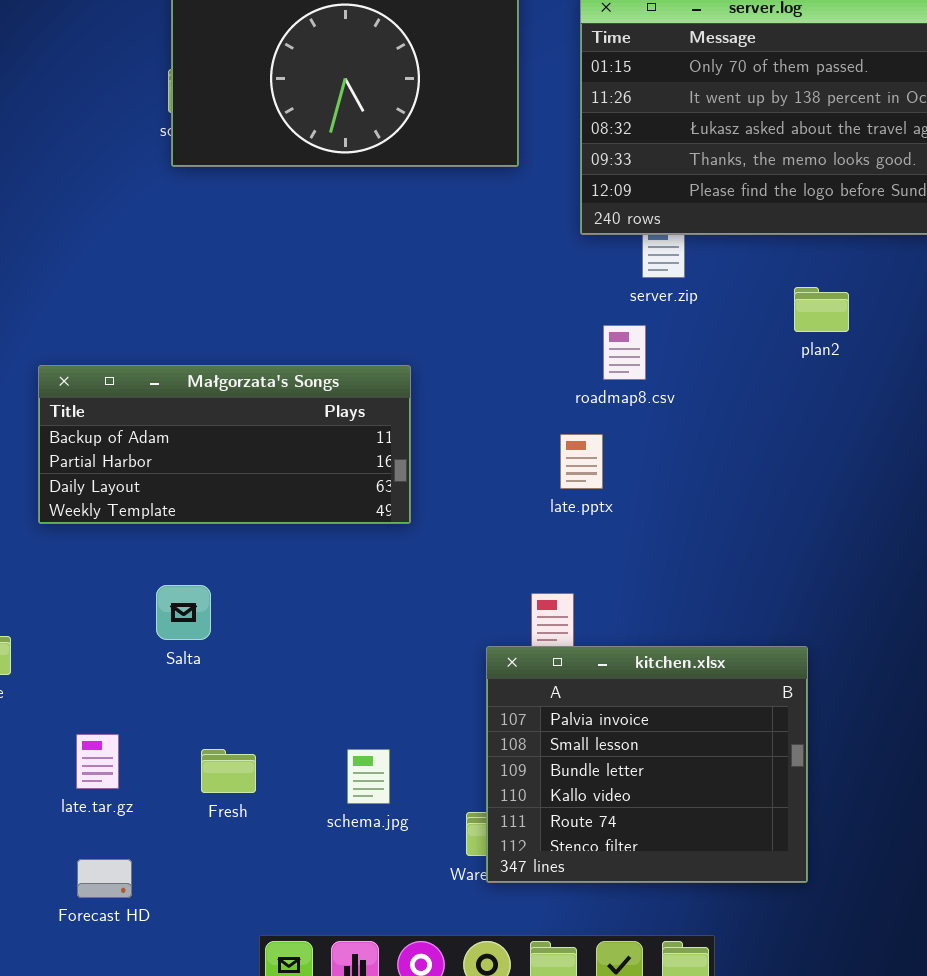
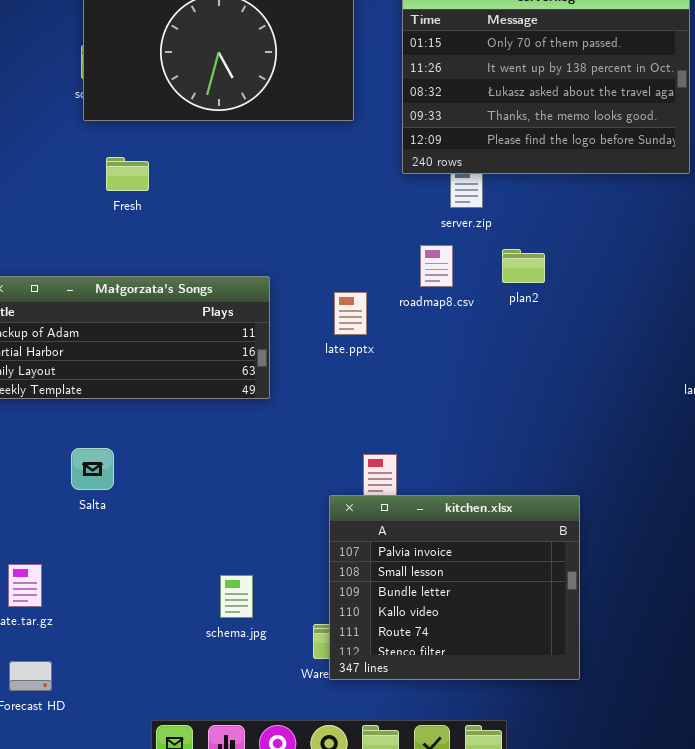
plan2: [794,287,849,332] -> [502,249,545,283], moved
late.pptx: [560,434,603,489] -> [334,292,367,335], moved
Fresh: [201,749,256,793] -> [106,157,149,191], moved

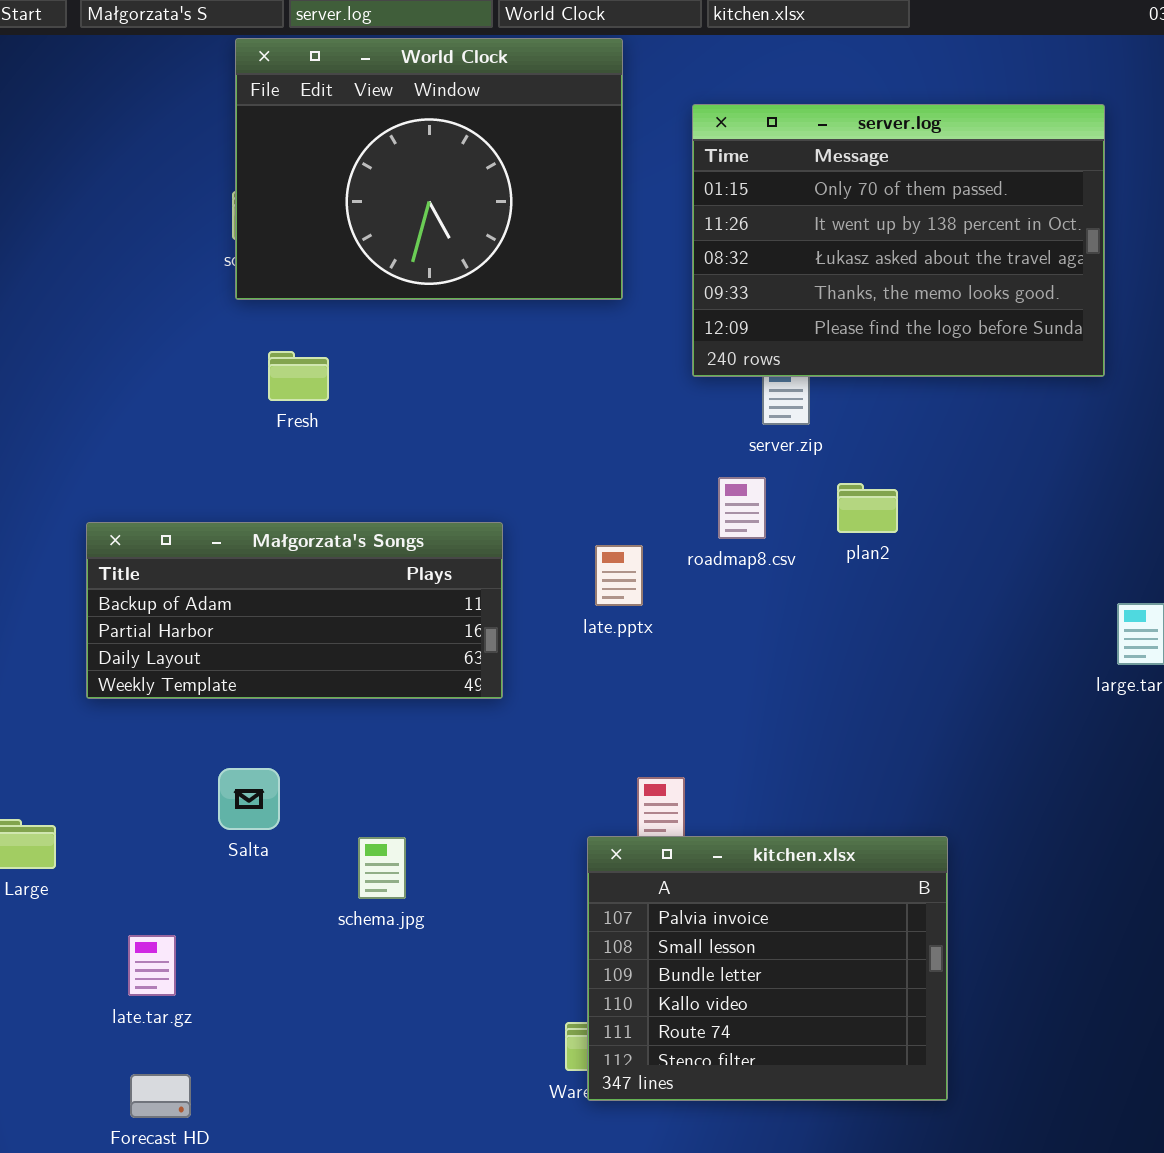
schema.jpg: [220,575,253,618] -> [358,837,406,899], moved

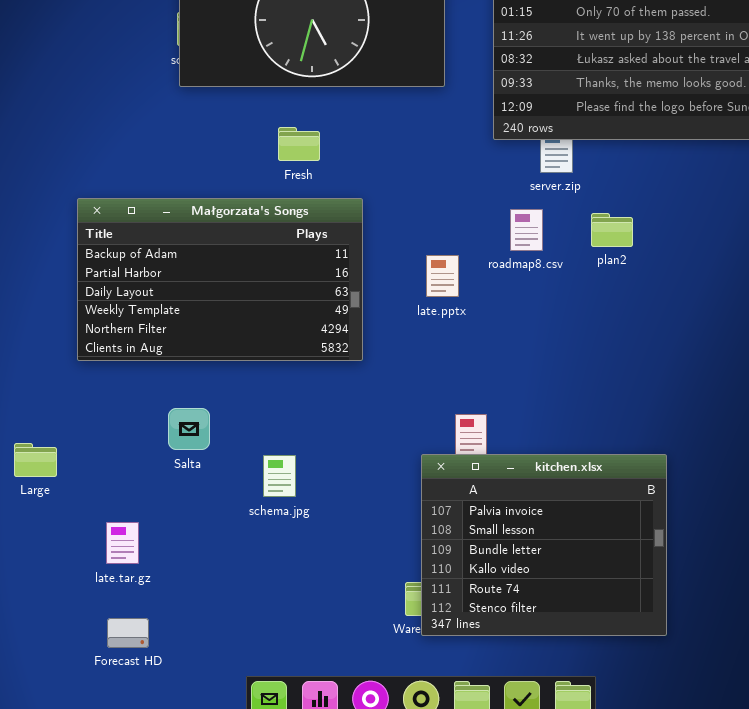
Fresh: [268,351,329,401] -> [278,127,320,161], moved
Małgorzata's Songs: [86,522,503,699] -> [77,198,363,361], resized

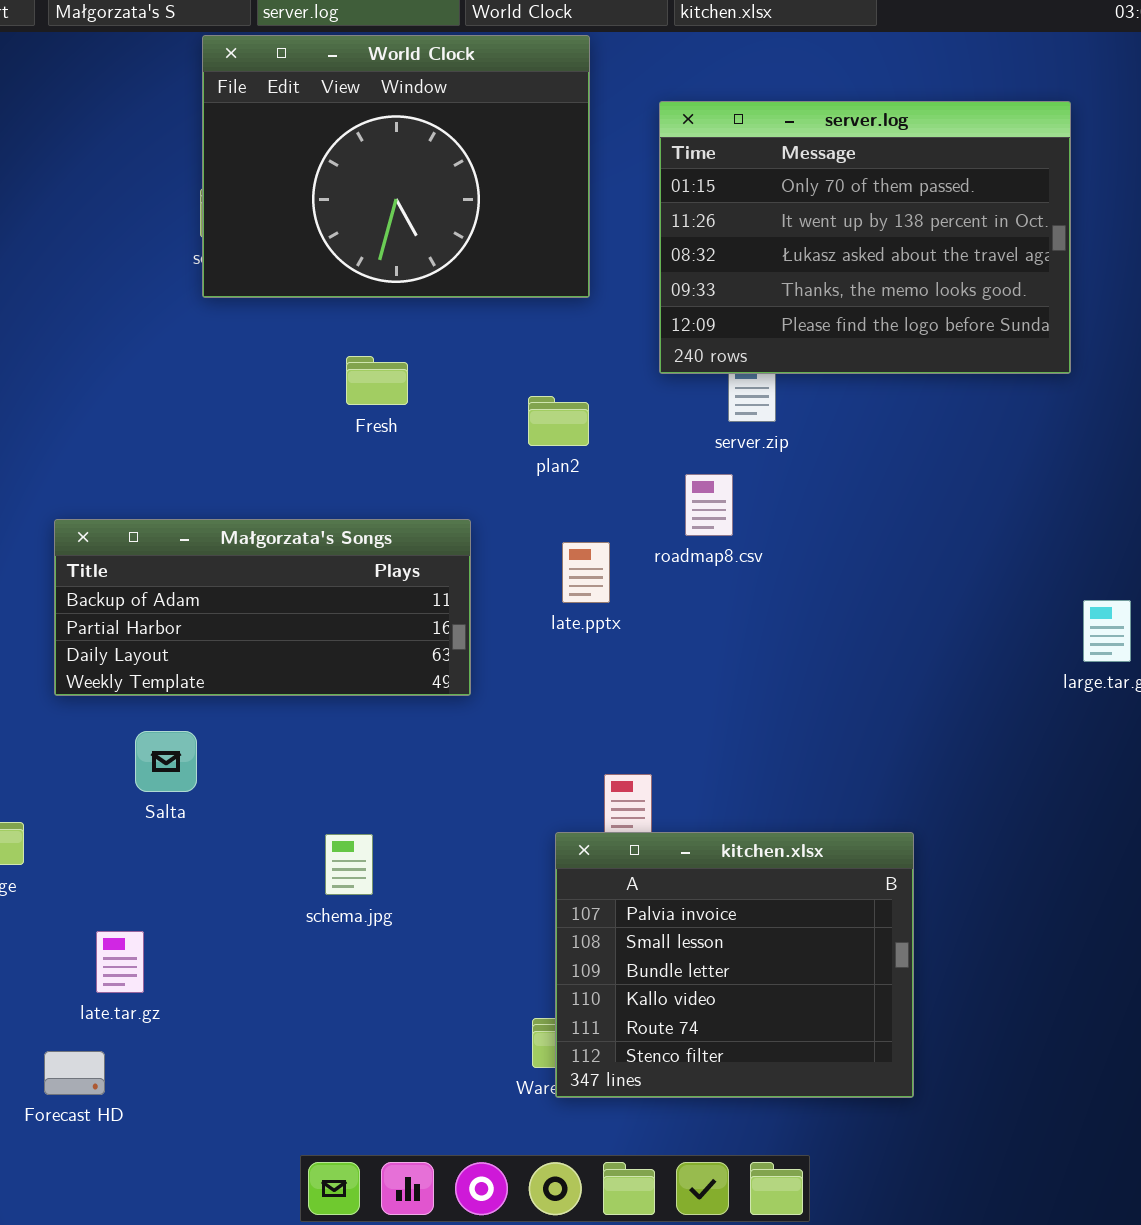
Małgorzata's Songs: [77,198,363,361] -> [54,519,471,696], resized
plan2: [591,213,633,247] -> [528,396,589,446], moved
Salta: [168,408,210,450] -> [135,731,197,792], moved
Forecast HD: [107,618,149,648] -> [44,1051,105,1095], moved

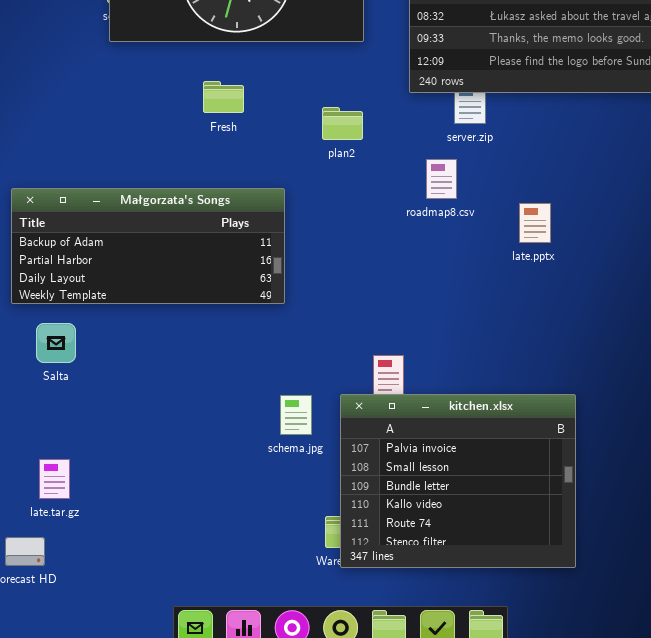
late.pptx: [562,542,610,603] -> [519,203,551,243], moved
Salta: [135,731,197,792] -> [36,323,76,363], moved
schema.jpg: [325,834,373,895] -> [280,395,312,435], moved

